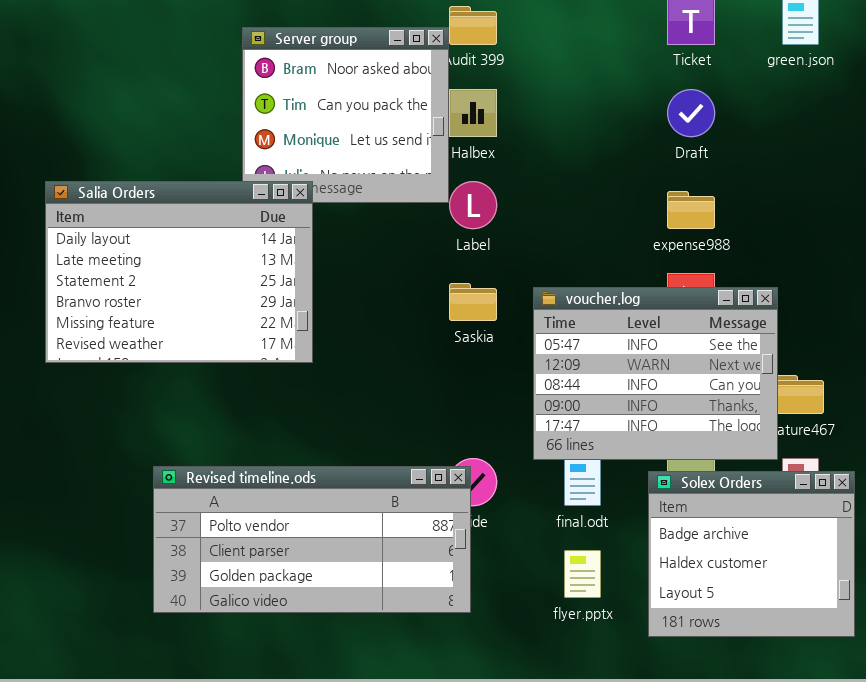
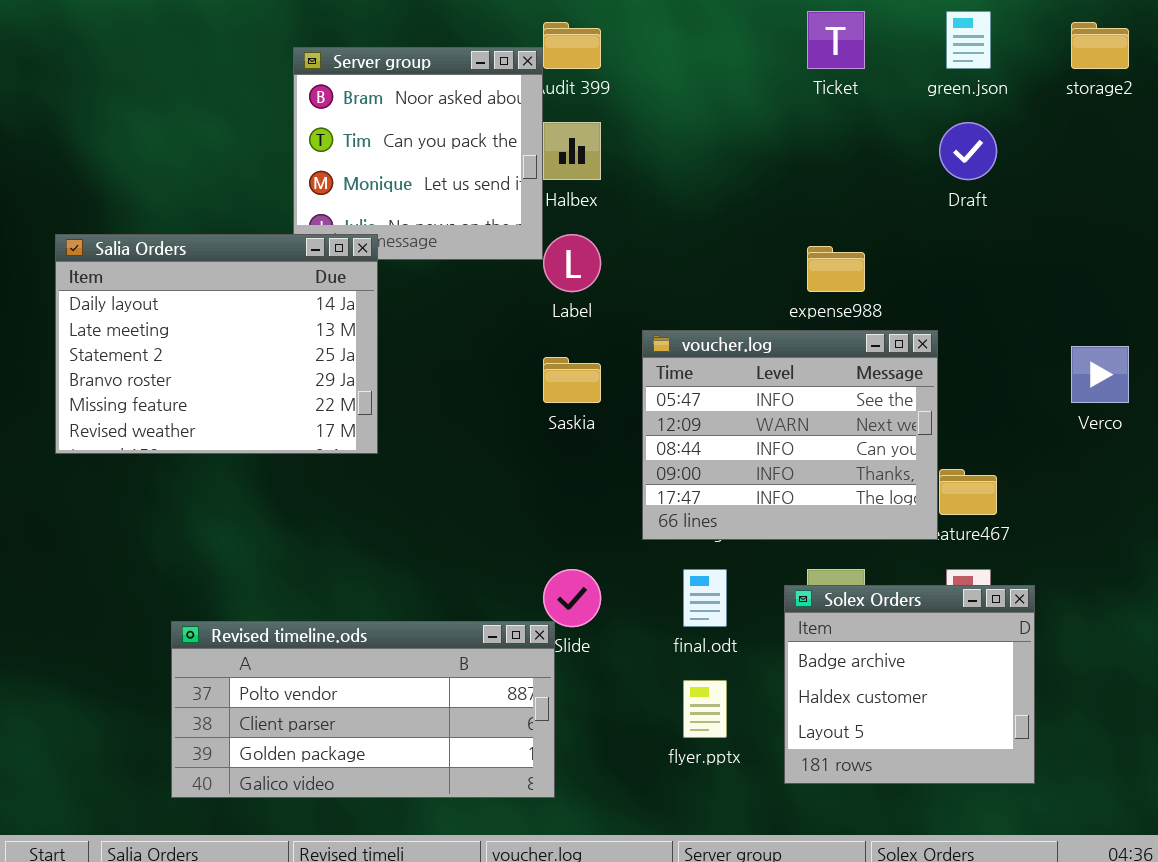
Draft: [667,89,715,137] -> [939,122,997,180], moved
voucher.log: [533,287,778,460] -> [642,330,938,540], moved
Revised timeline.ods: [153,466,471,613] -> [171,621,555,798], moved

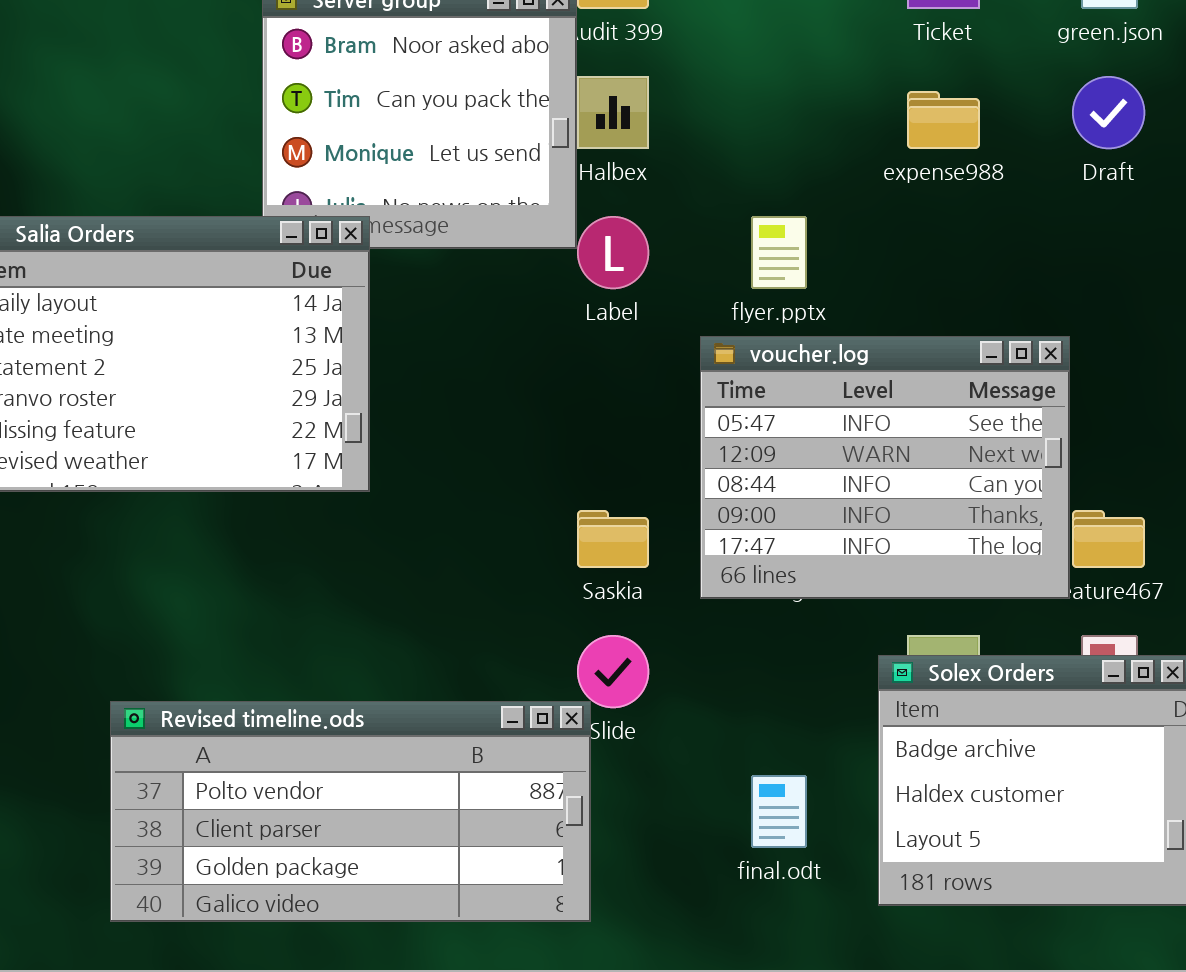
expense988: [807,246,865,292] -> [907,91,980,149], moved
Saskia: [543,357,601,403] -> [577,510,649,568], moved
final.odt: [683,569,727,627] -> [751,775,807,848], moved
flyer.pptx: [683,680,727,738] -> [751,216,807,289], moved

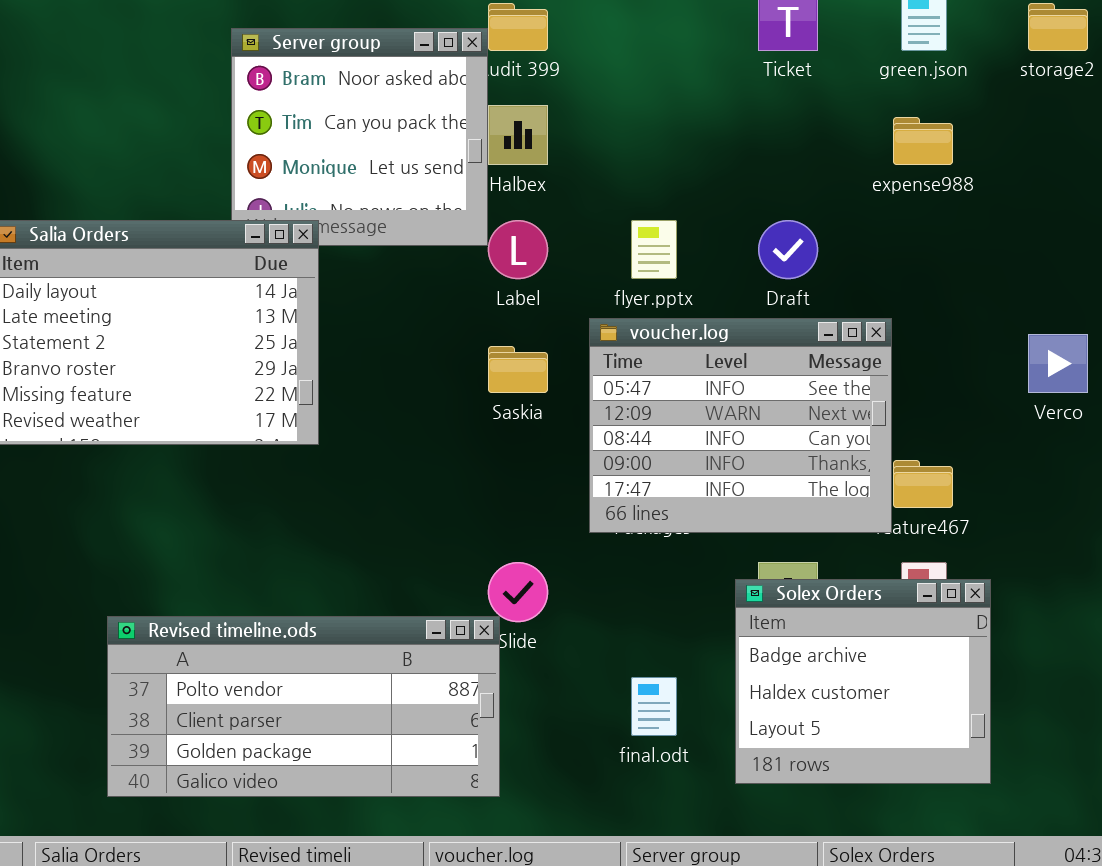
Draft: [1072,76,1145,149] -> [758,220,818,279], moved
expense988: [907,91,980,149] -> [893,117,953,165], moved
Saskia: [577,510,649,568] -> [488,346,548,393], moved

